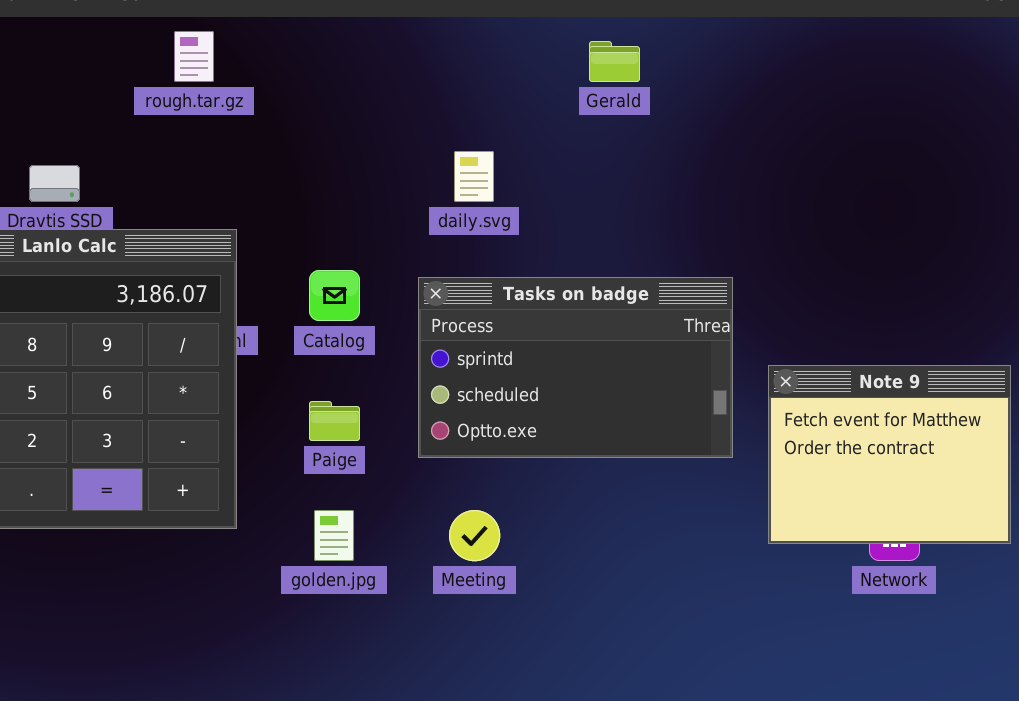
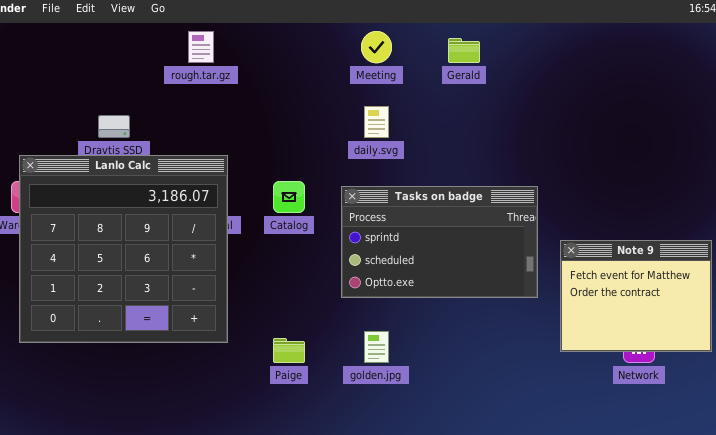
Paige: [309,401,360,441] -> [273,338,305,363], moved
golden.jpg: [314,510,354,561] -> [364,331,389,363], moved
Meeting: [449,510,500,561] -> [361,31,392,63], moved

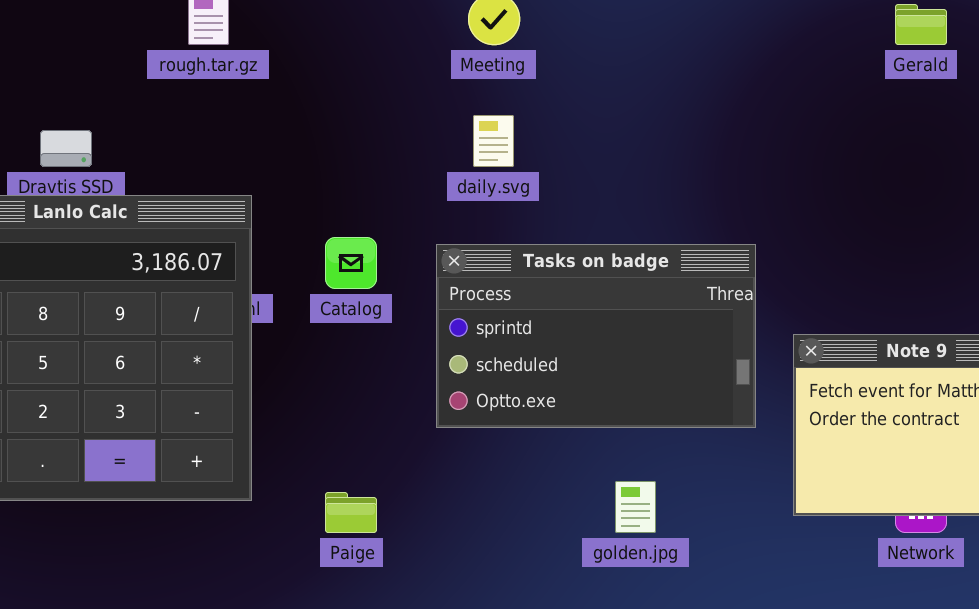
Gerald: [448,38,480,63] -> [895,4,947,45], moved
golden.jpg: [364,331,389,363] -> [615,481,656,533], moved

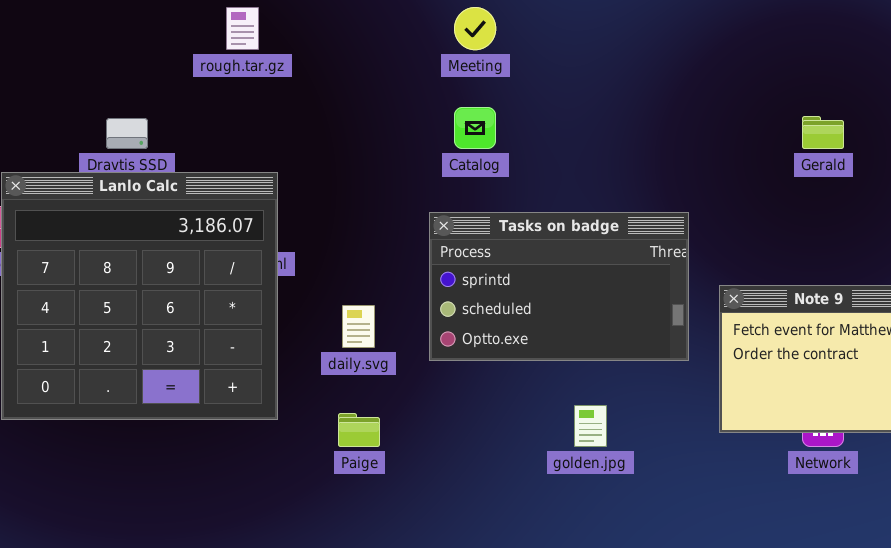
Gerald: [895,4,947,45] -> [802,116,844,149], moved
daily.svg: [473,115,514,167] -> [342,305,375,348], moved
Catalog: [325,237,377,289] -> [454,107,496,149], moved

